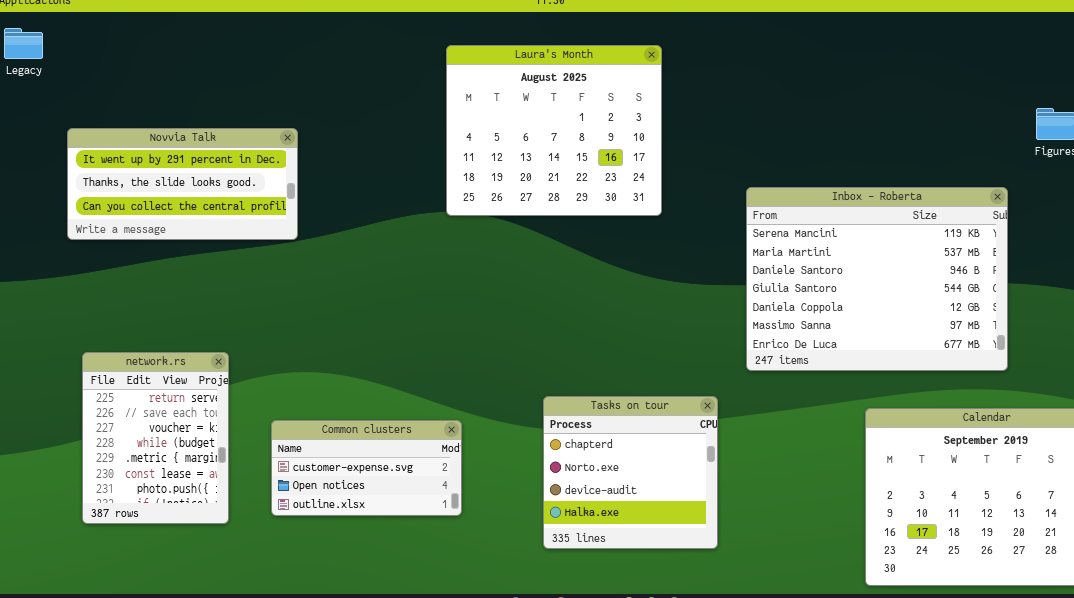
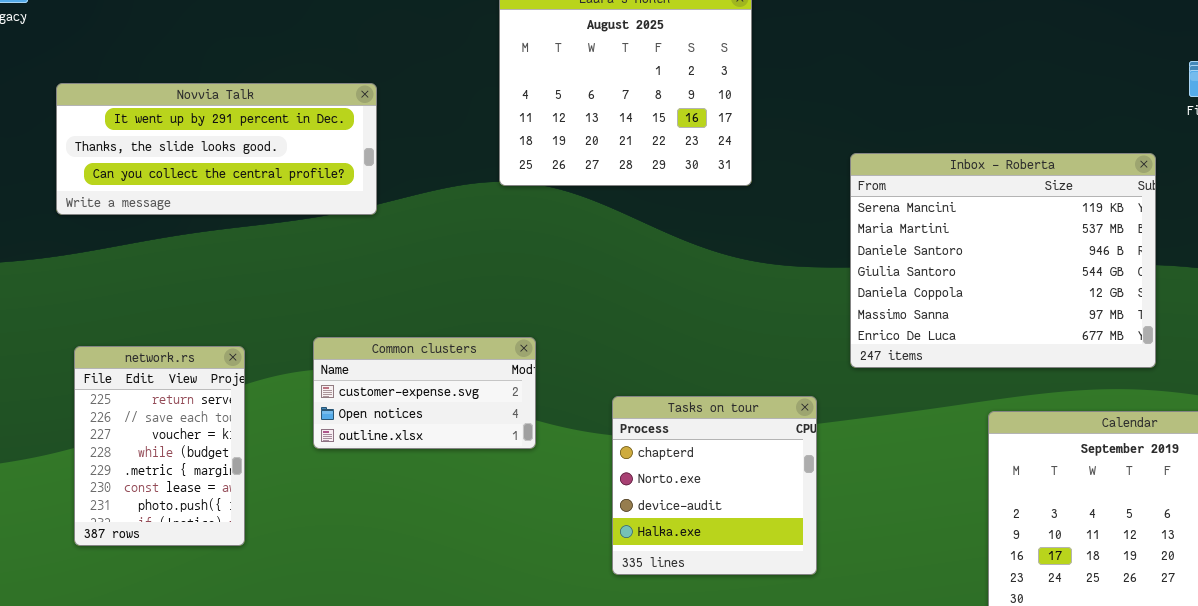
Novvia Talk: [67,128,298,240] -> [56,83,377,215], resized
Common clusters: [271,420,462,516] -> [313,337,536,449], moved

